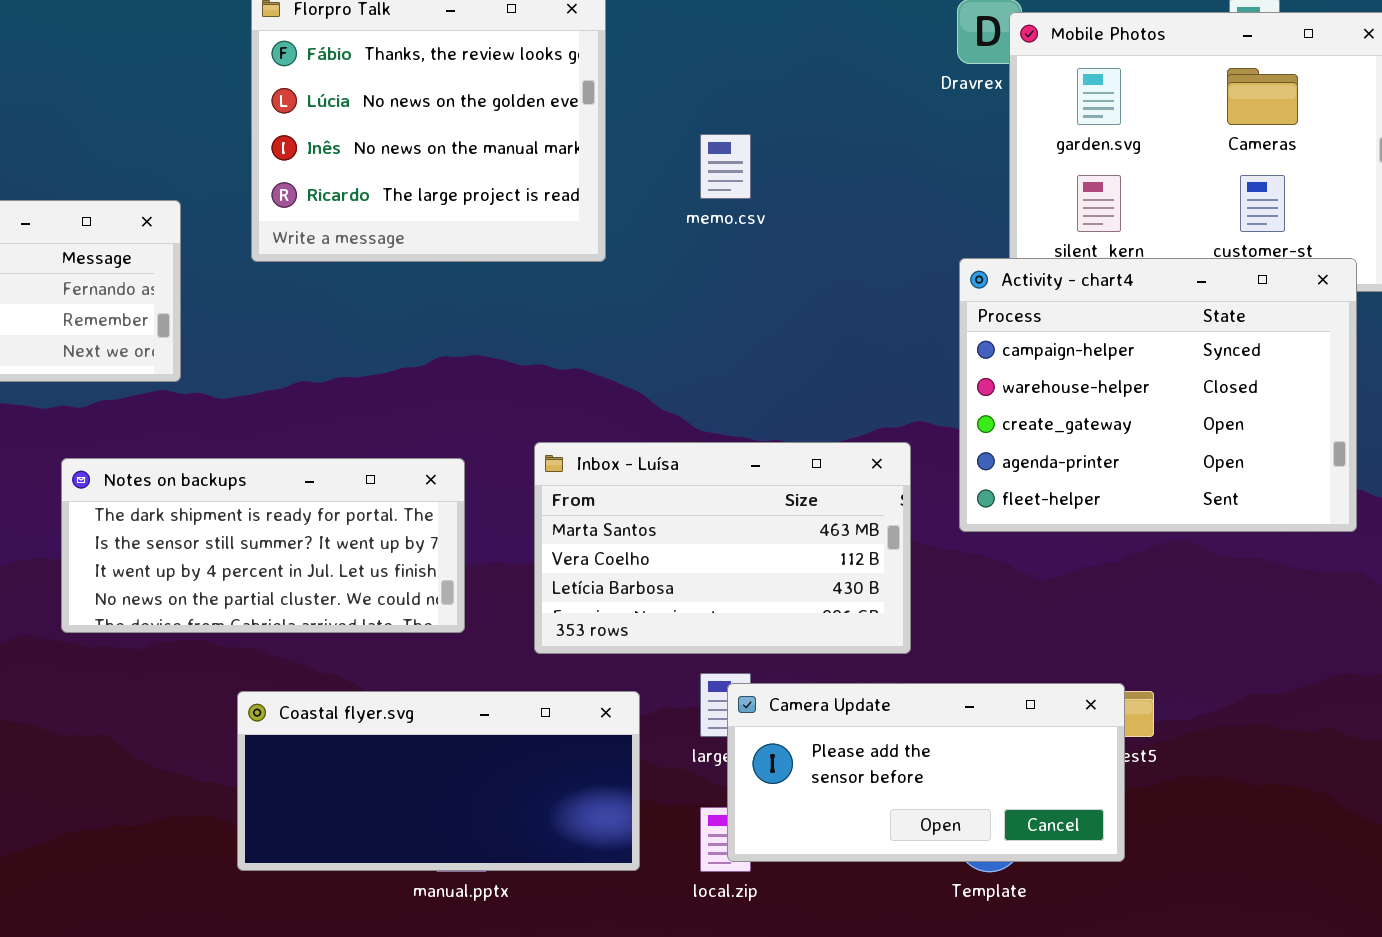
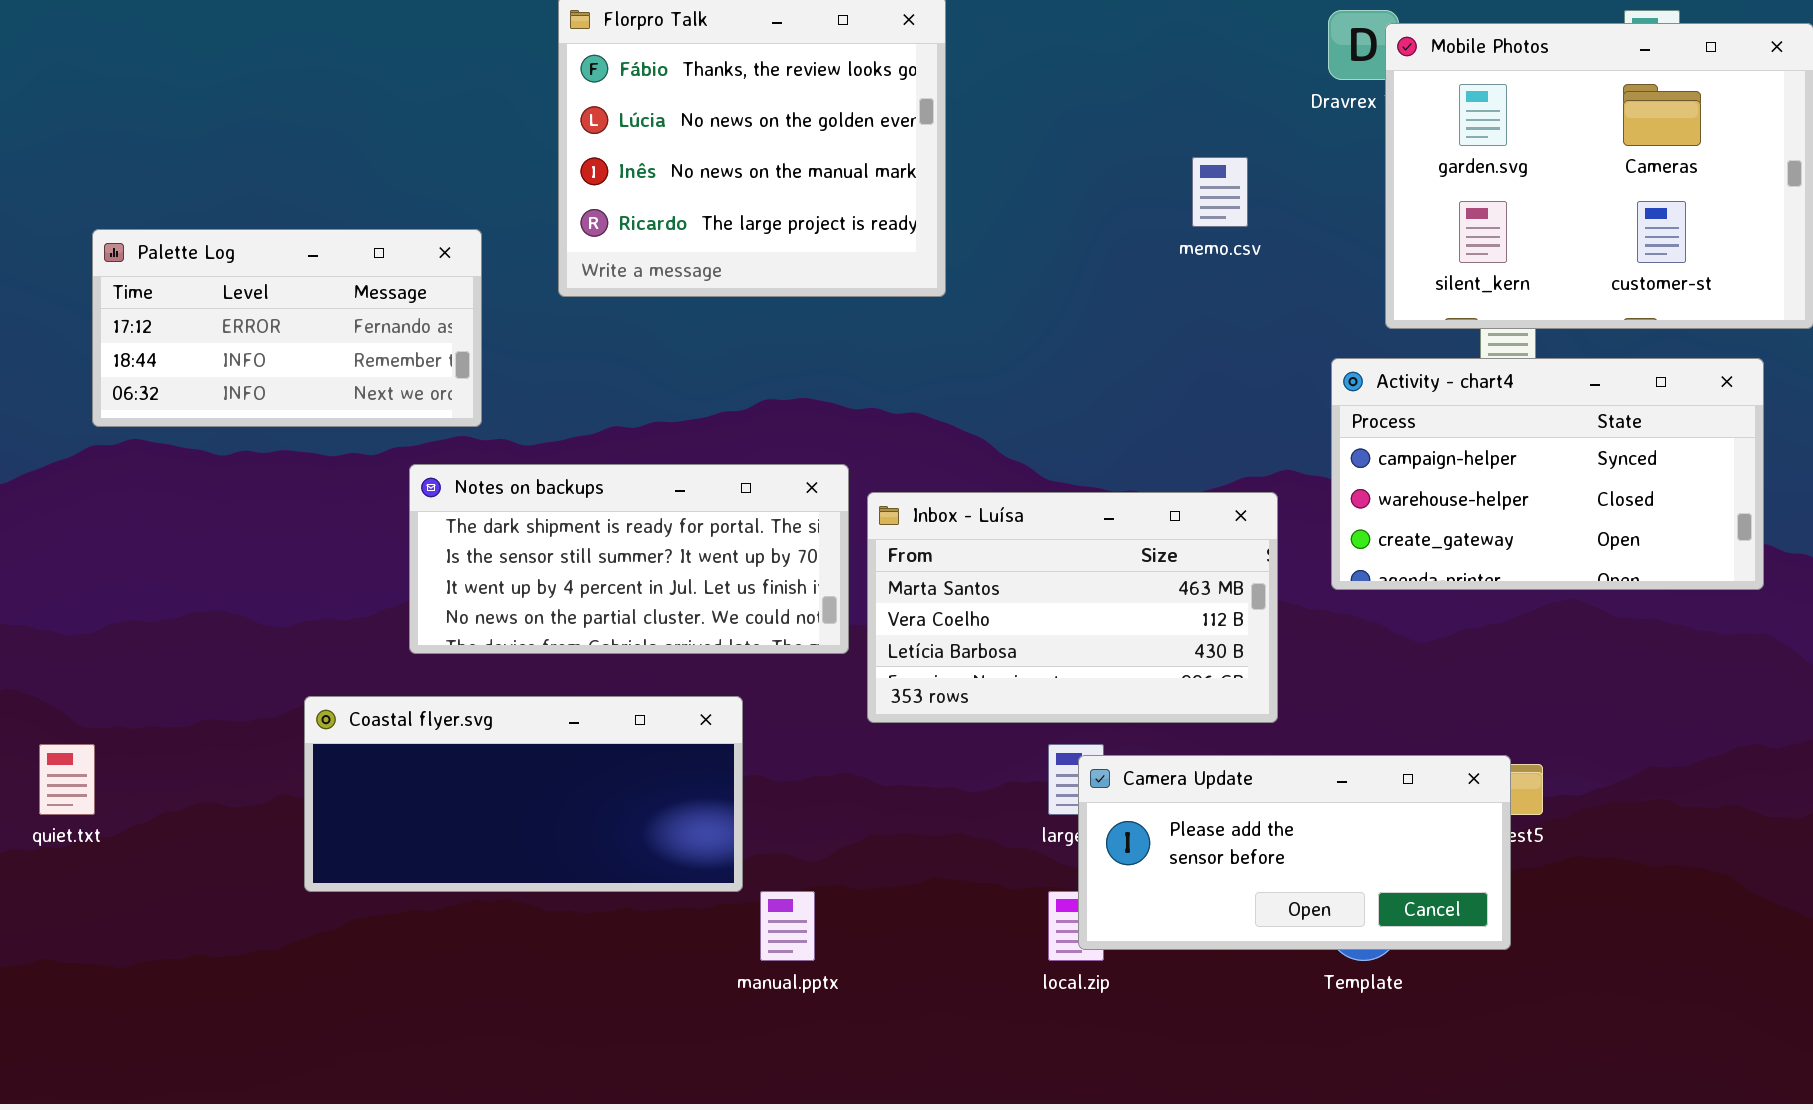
memo.csv: [700,134,751,199] -> [1192,157,1248,227], moved
Activity - chart4: [959,258,1357,532] -> [1331,358,1764,590], resized
Notes on backups: [61,458,465,633] -> [409,464,849,654], moved
Coastal flyer.svg: [237,691,640,871] -> [304,696,743,892], moved

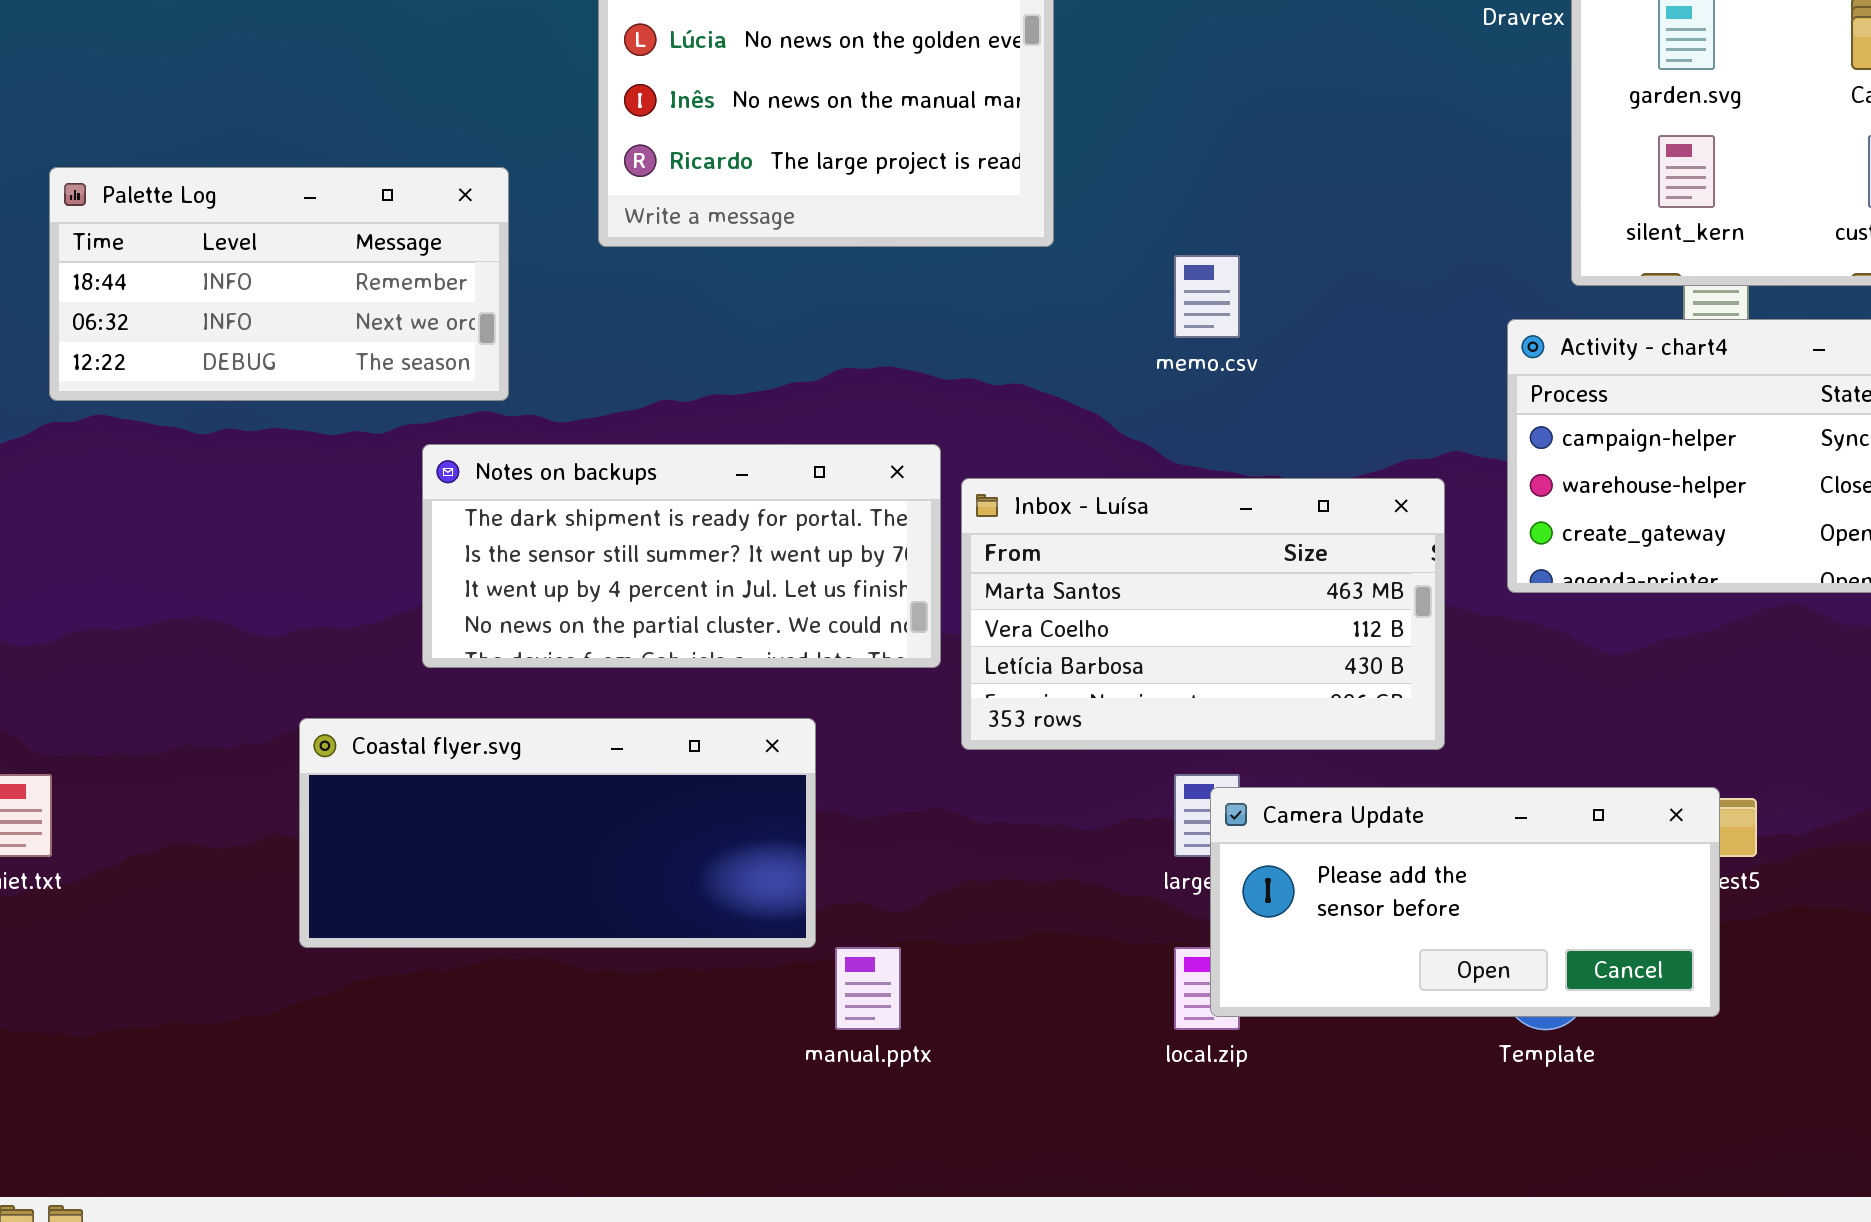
memo.csv: [1192,157,1248,227] -> [1174,255,1240,338], moved
Palette Log: [92,229,482,427] -> [49,167,509,401], scrolled down 1 row

